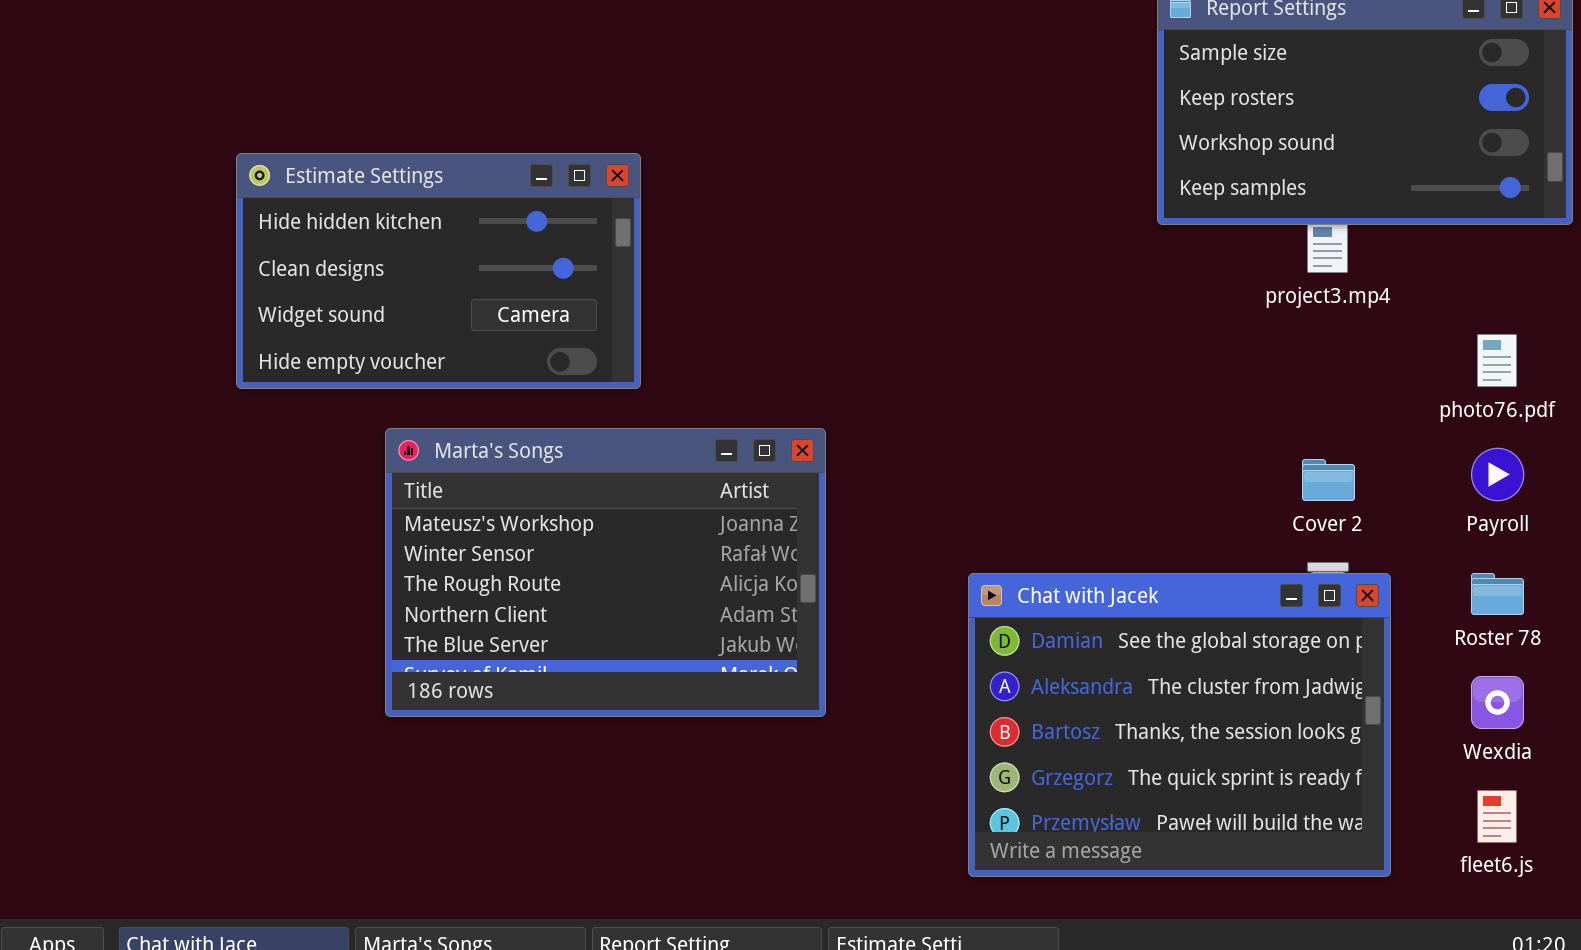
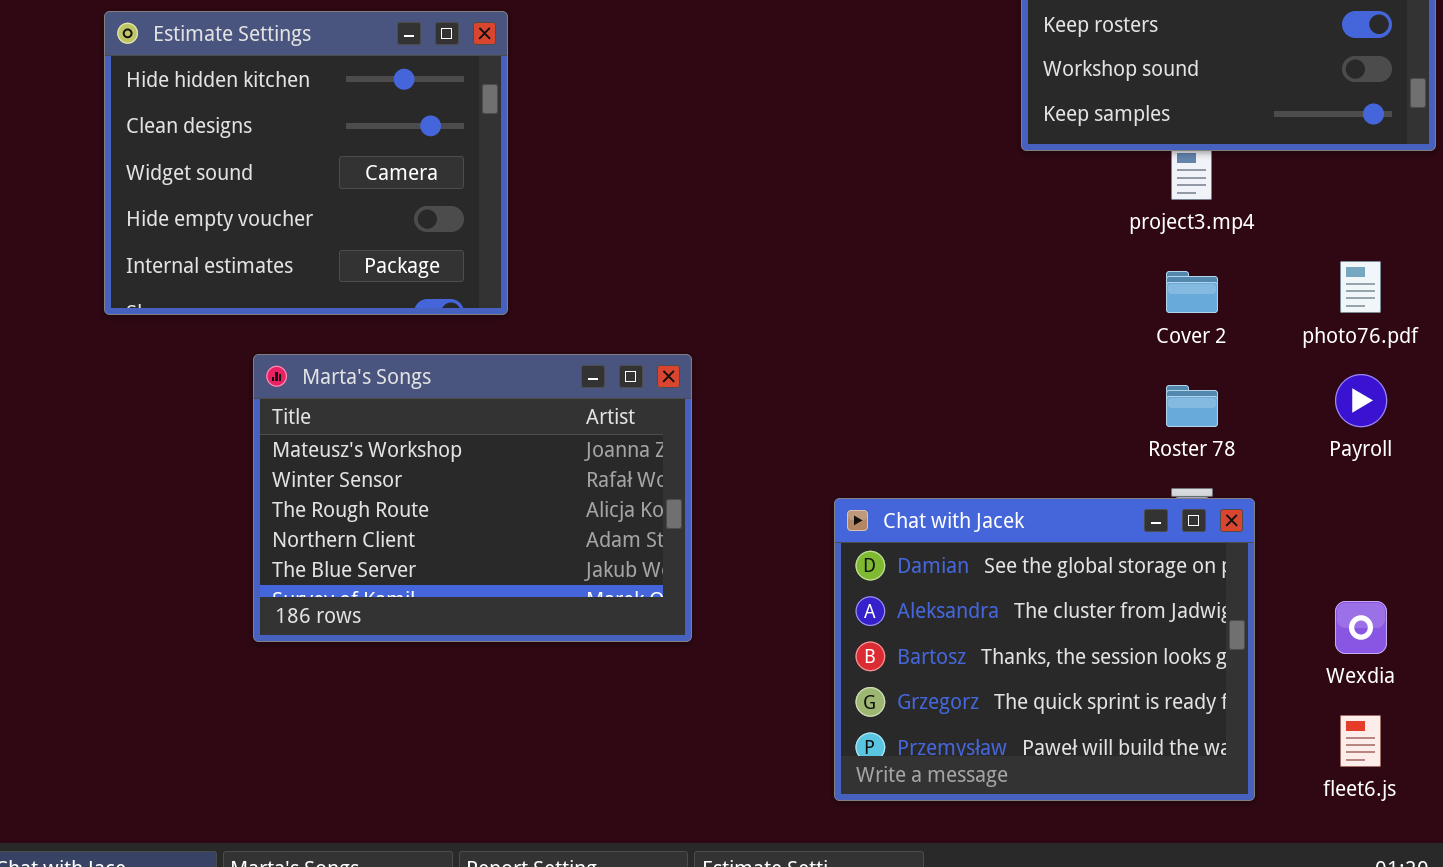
Estimate Settings: [236,153,641,389] -> [104,11,508,315], resized
Cover 2: [1302,459,1355,501] -> [1166,271,1218,313], moved
Roster 78: [1471,573,1524,615] -> [1166,385,1218,427], moved

